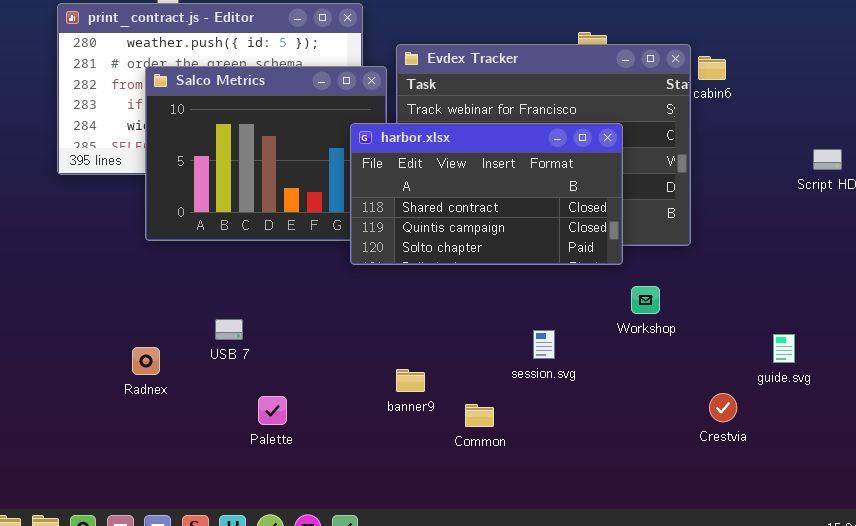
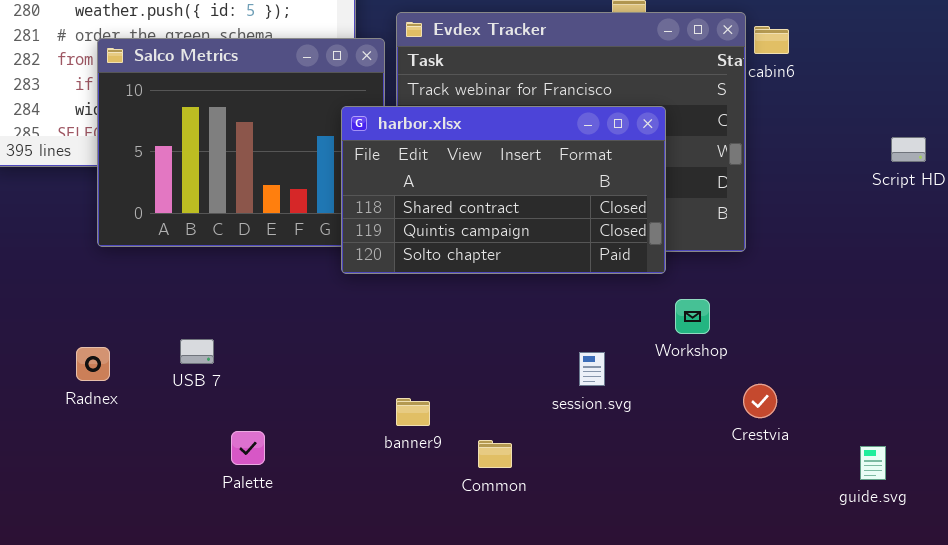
session.svg: [533,330,555,359] -> [579,352,605,386], moved
guide.svg: [773,334,795,363] -> [860,446,886,480], moved
Radnex: [132,347,160,375] -> [76,347,110,381], moved
Crestvia: [709,393,737,422] -> [743,384,777,418], moved

